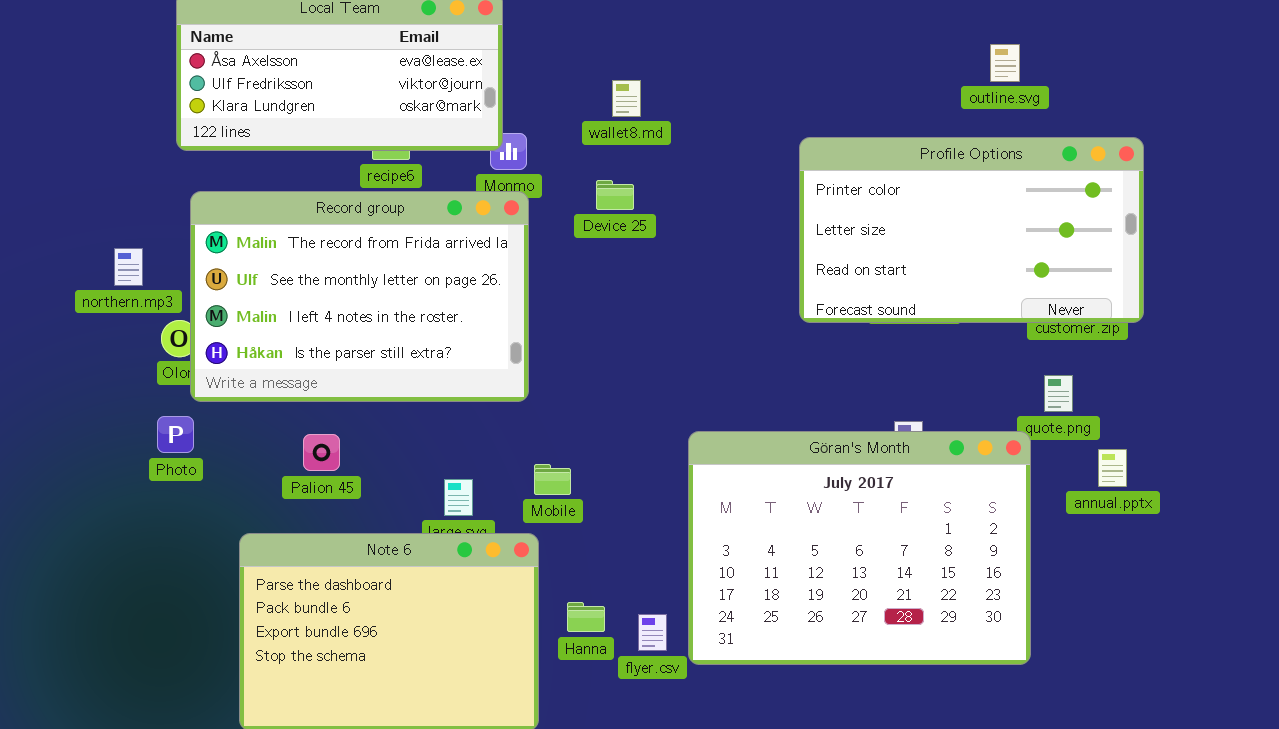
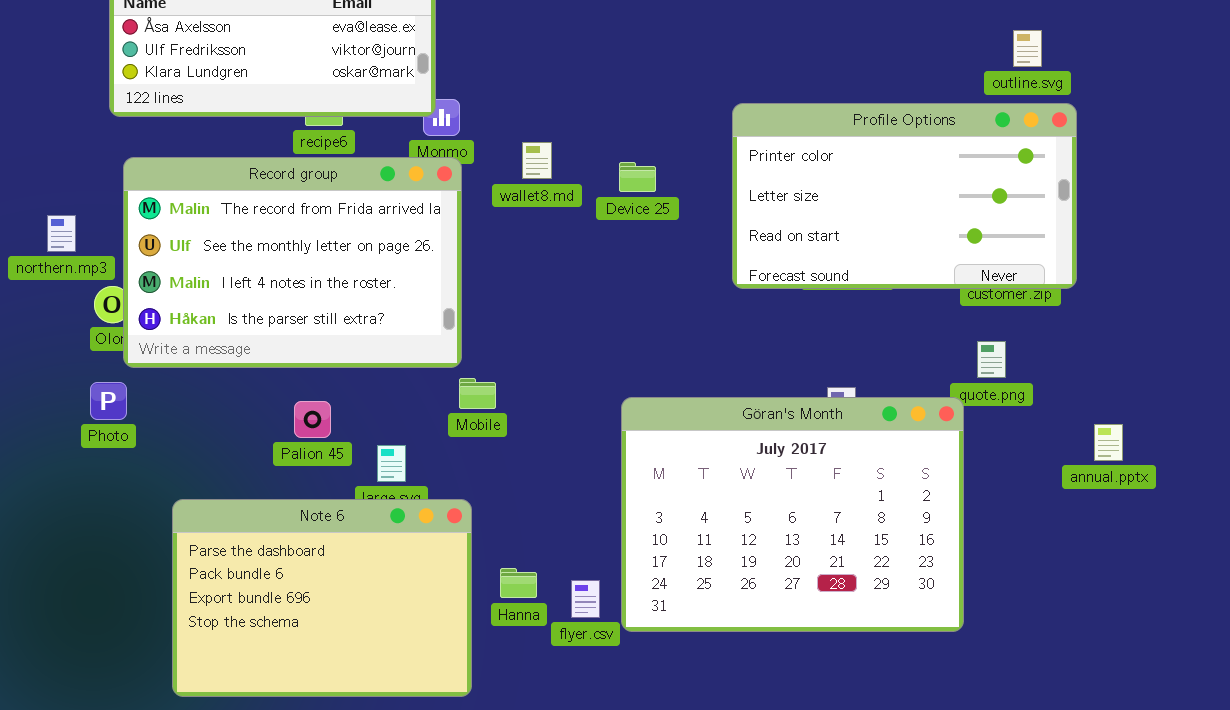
outline.svg: [990,44,1020,82] -> [1013,30,1042,67], moved
wallet8.md: [612,80,641,117] -> [522,142,552,179], moved
Device 25: [596,180,634,210] -> [619,162,656,192], moved
Palion 45: [303,434,340,471] -> [294,401,331,438], moved
annual.pptx: [1098,449,1127,487] -> [1094,424,1123,461], moved
Mobile: [534,464,571,495] -> [459,378,496,409], moved

